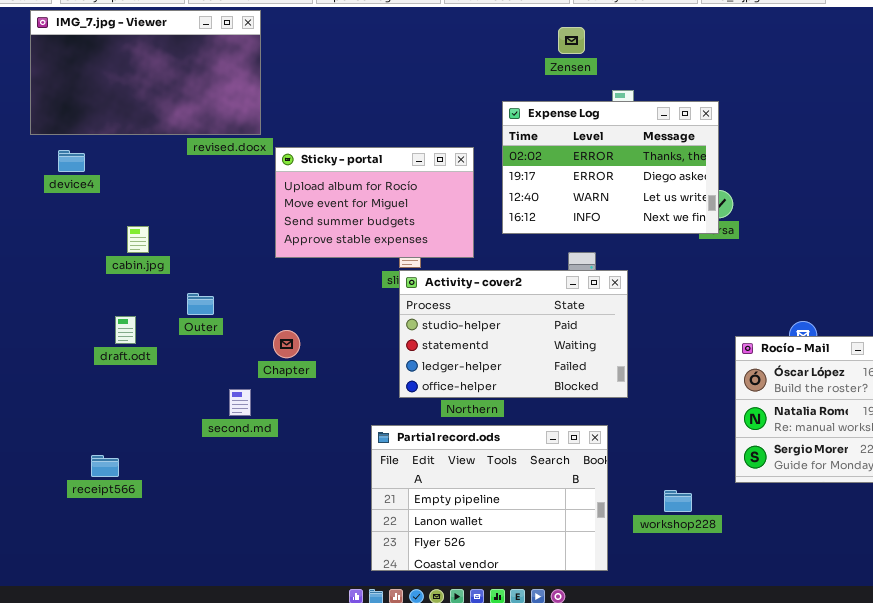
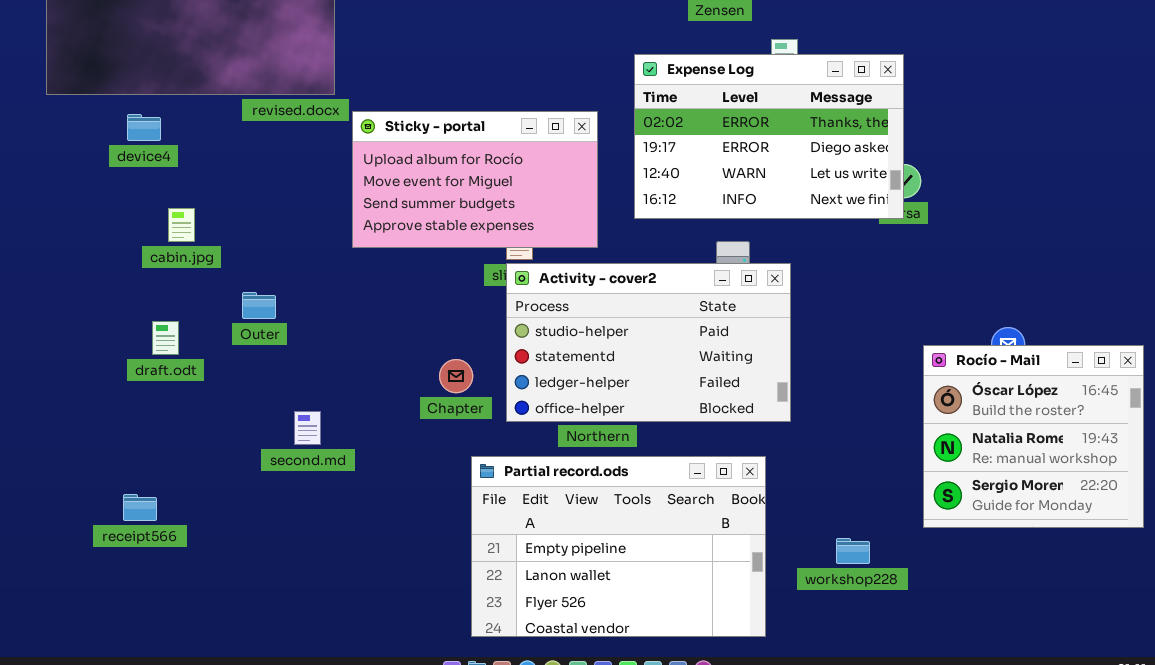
device4: [58,150,85,172] -> [127,114,161,141], moved
Chapter: [273,330,300,358] -> [439,359,473,393], moved

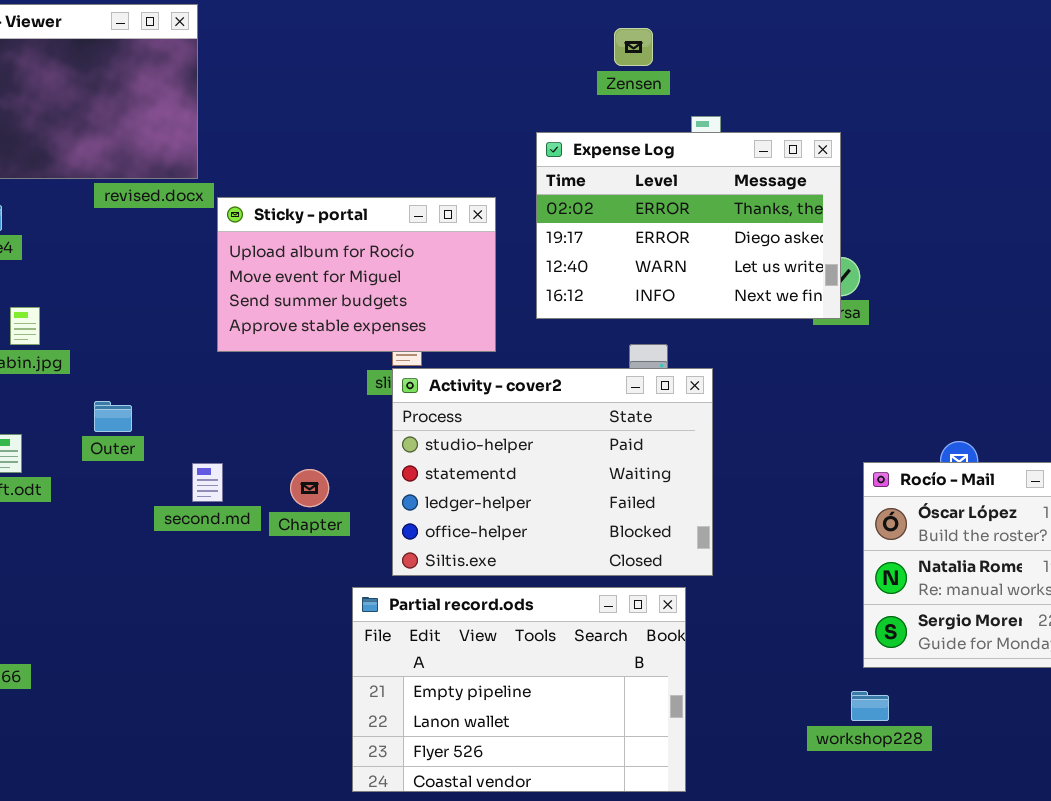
Activity - cover2: [506,263,791,422] -> [392,368,713,576], resized
Chapter: [439,359,473,393] -> [290,469,329,507], moved
second.md: [294,411,321,445] -> [192,463,223,502], moved
workshop228: [836,538,870,564] -> [851,691,889,721], moved

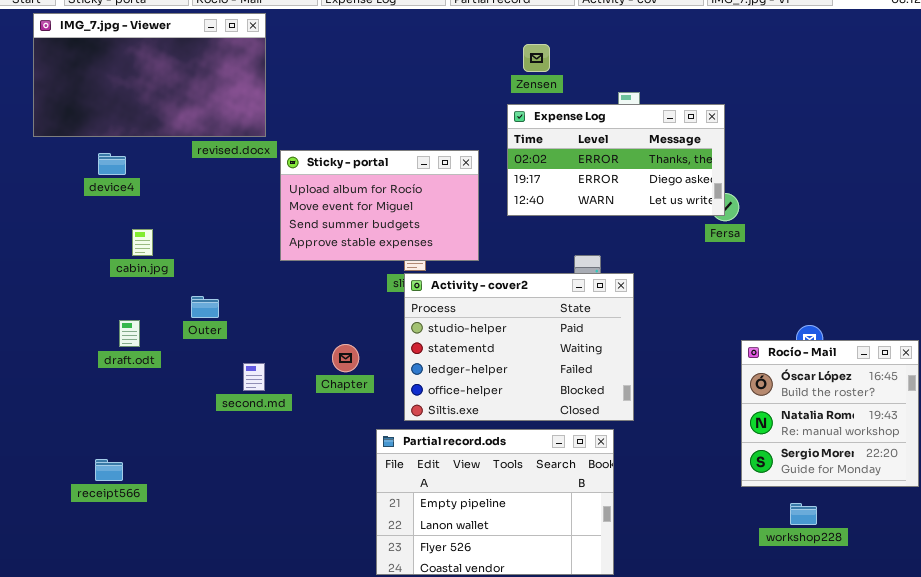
Zensen: [614,28,653,66] -> [523,44,550,72], moved
Expense Log: [536,132,841,319] -> [507,104,725,216], resized
second.md: [192,463,223,502] -> [243,363,265,391], moved
workshop228: [851,691,889,721] -> [790,503,817,525], moved

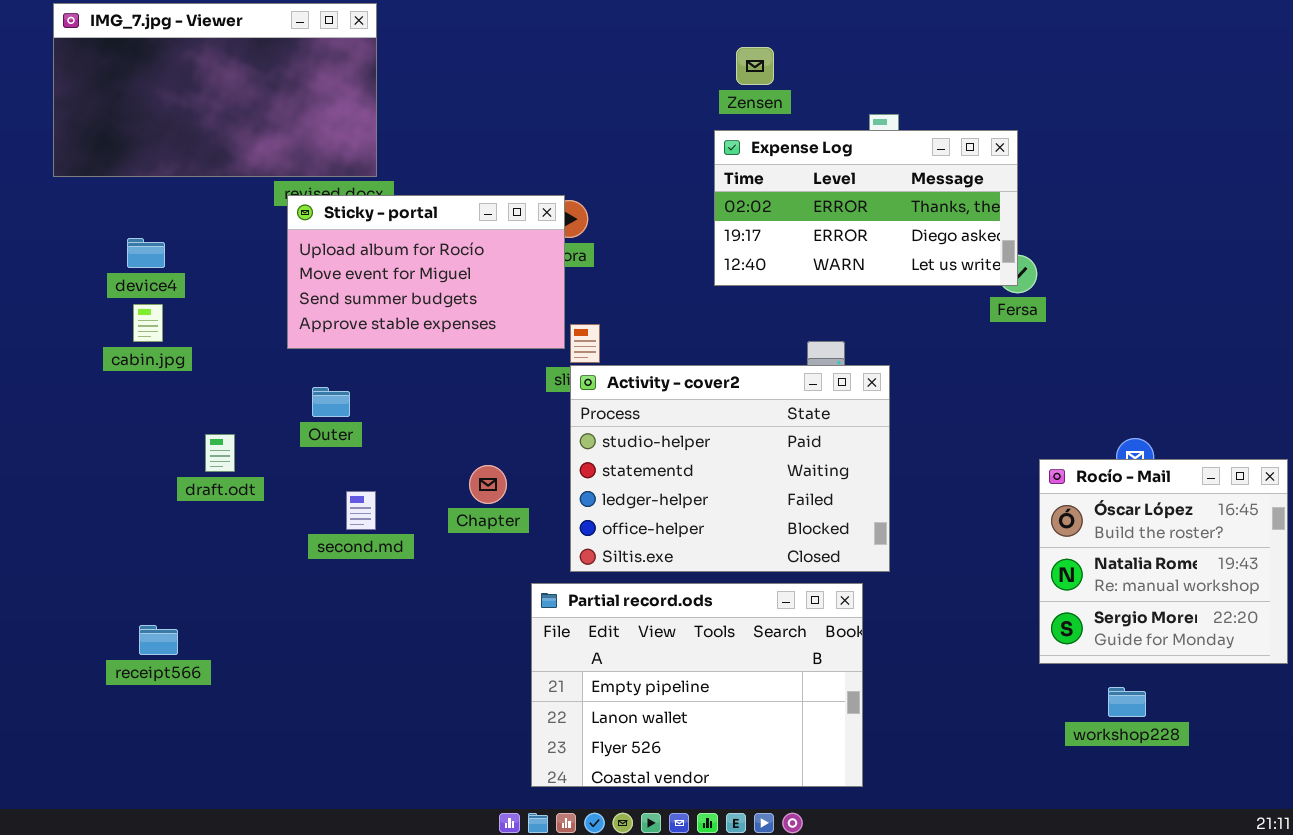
Sticky - portal: [280,150,479,261] -> [287,195,565,349], moved
device4: [98,153,126,175] -> [127,238,165,268], moved
cabin.jpg: [132,229,153,256] -> [133,304,163,342], moved
Outer: [191,296,219,318] -> [312,387,350,417], moved
draft.odt: [119,320,140,347] -> [205,434,235,472], moved

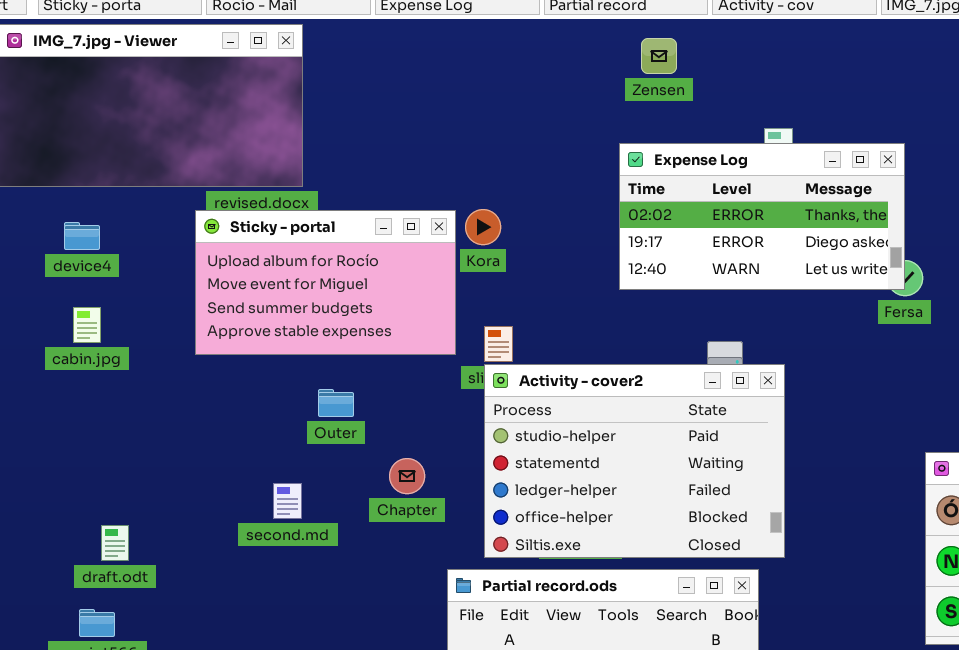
Zensen: [736,47,774,85] -> [641,38,677,74], moved
Sticky - portal: [287,195,565,349] -> [195,210,456,355], moved
device4: [127,238,165,268] -> [64,222,100,250], moved
Outer: [312,387,350,417] -> [318,389,354,417], moved
draft.odt: [205,434,235,472] -> [101,525,129,561], moved

